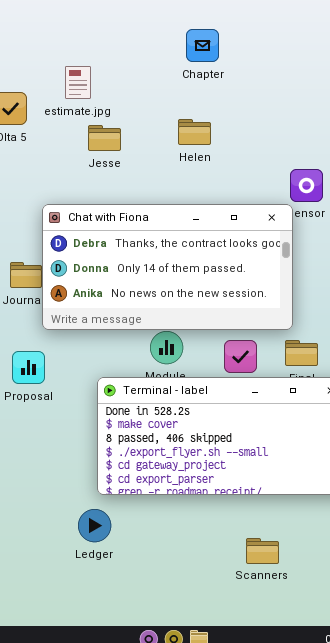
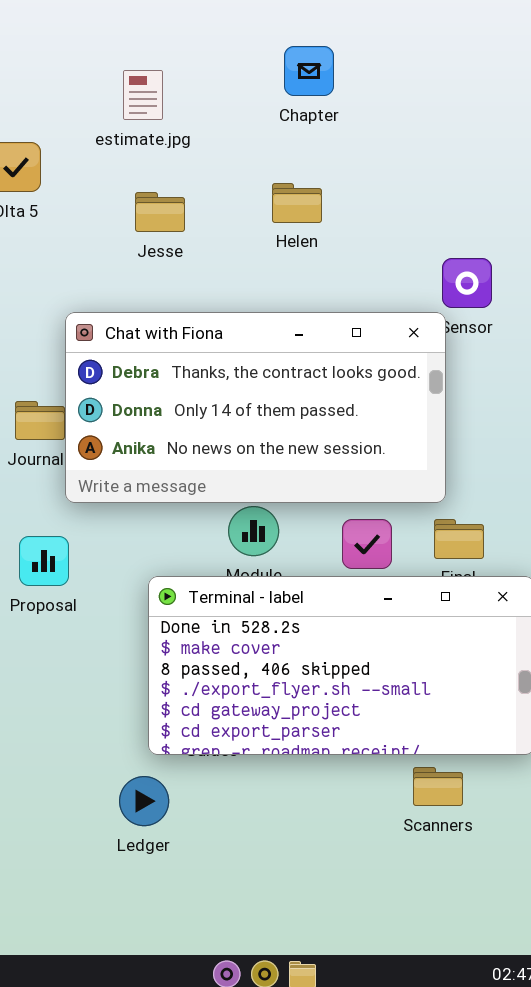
estimate.jpg: [65,66,91,99] -> [123,70,163,120], moved
Scanners: [246,538,279,564] -> [413,767,463,806], moved

